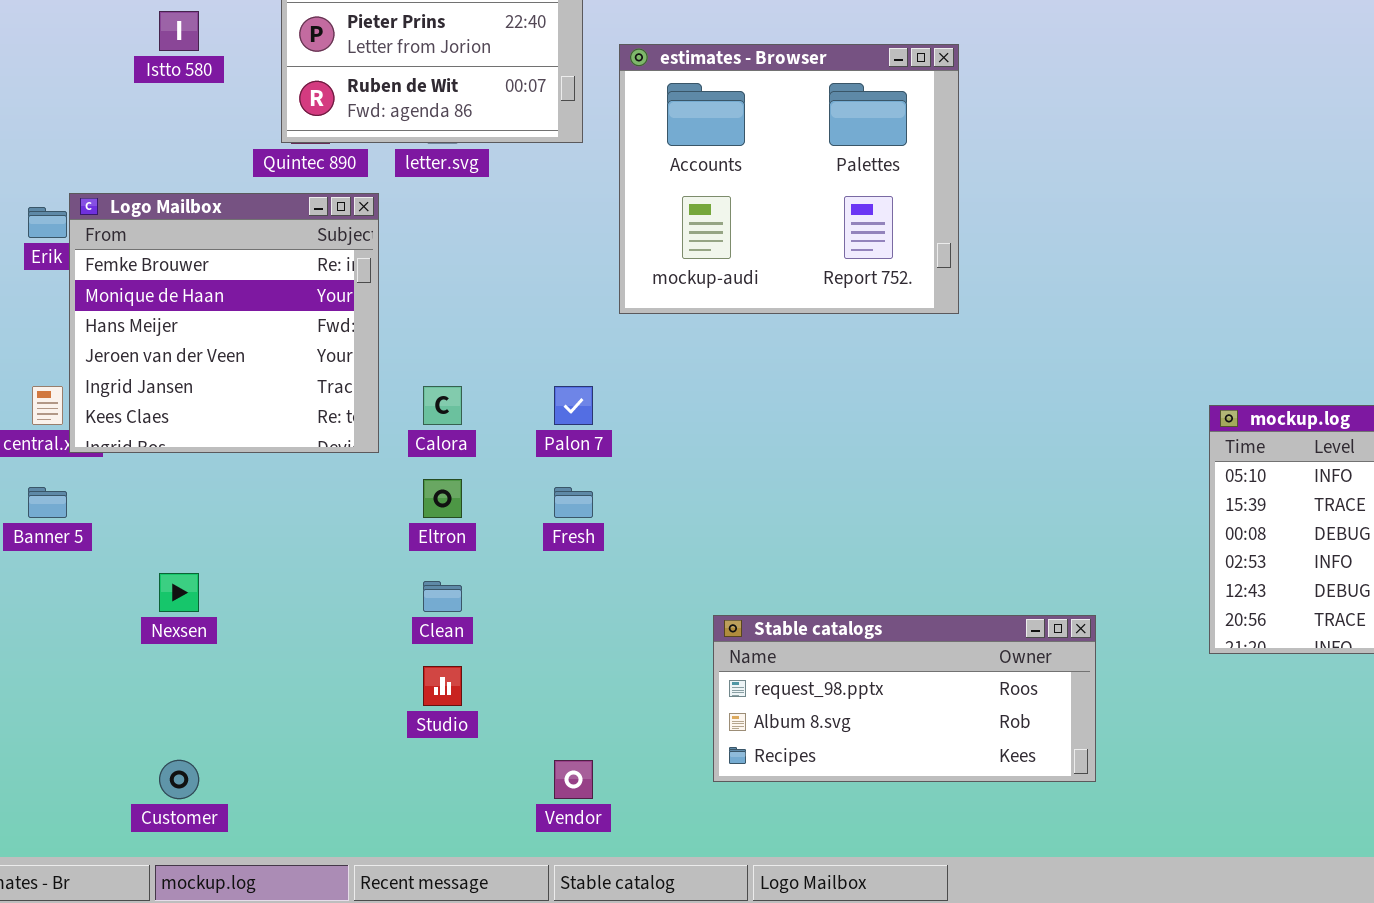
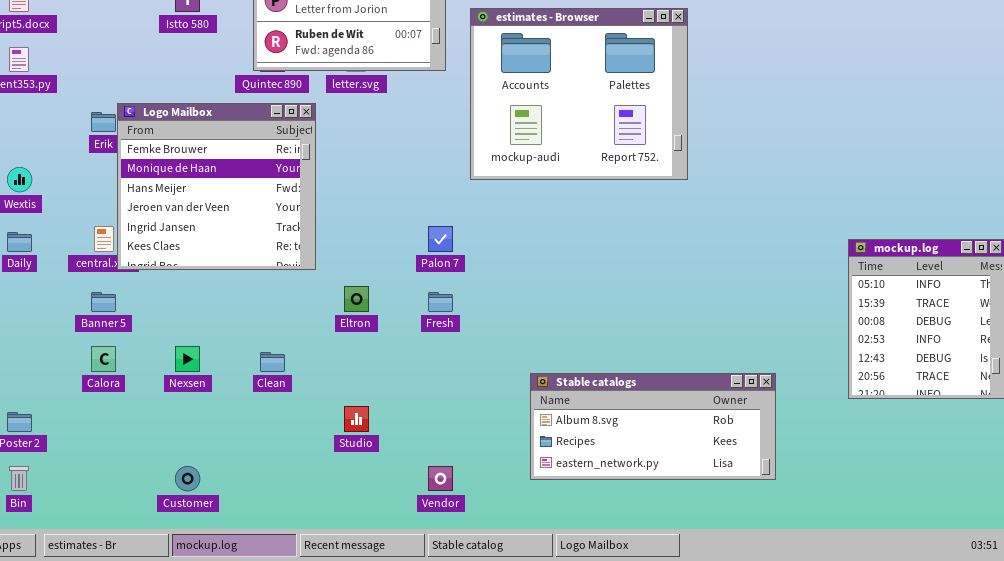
Calora: [423,386,462,425] -> [91,346,116,372], moved
Clean: [423,581,462,612] -> [260,352,285,372], moved
Stable catalogs: [713,615,1096,782] -> [530,373,776,480], scrolled down 1 row

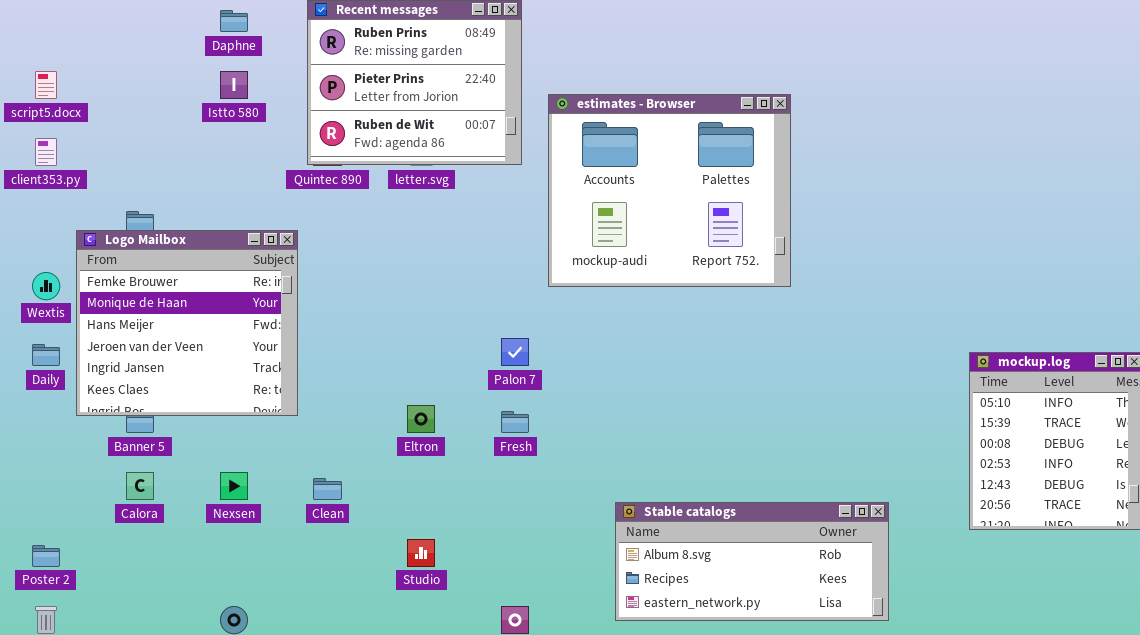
Logo Mailbox: [117,103,316,270] -> [76,230,298,416], moved

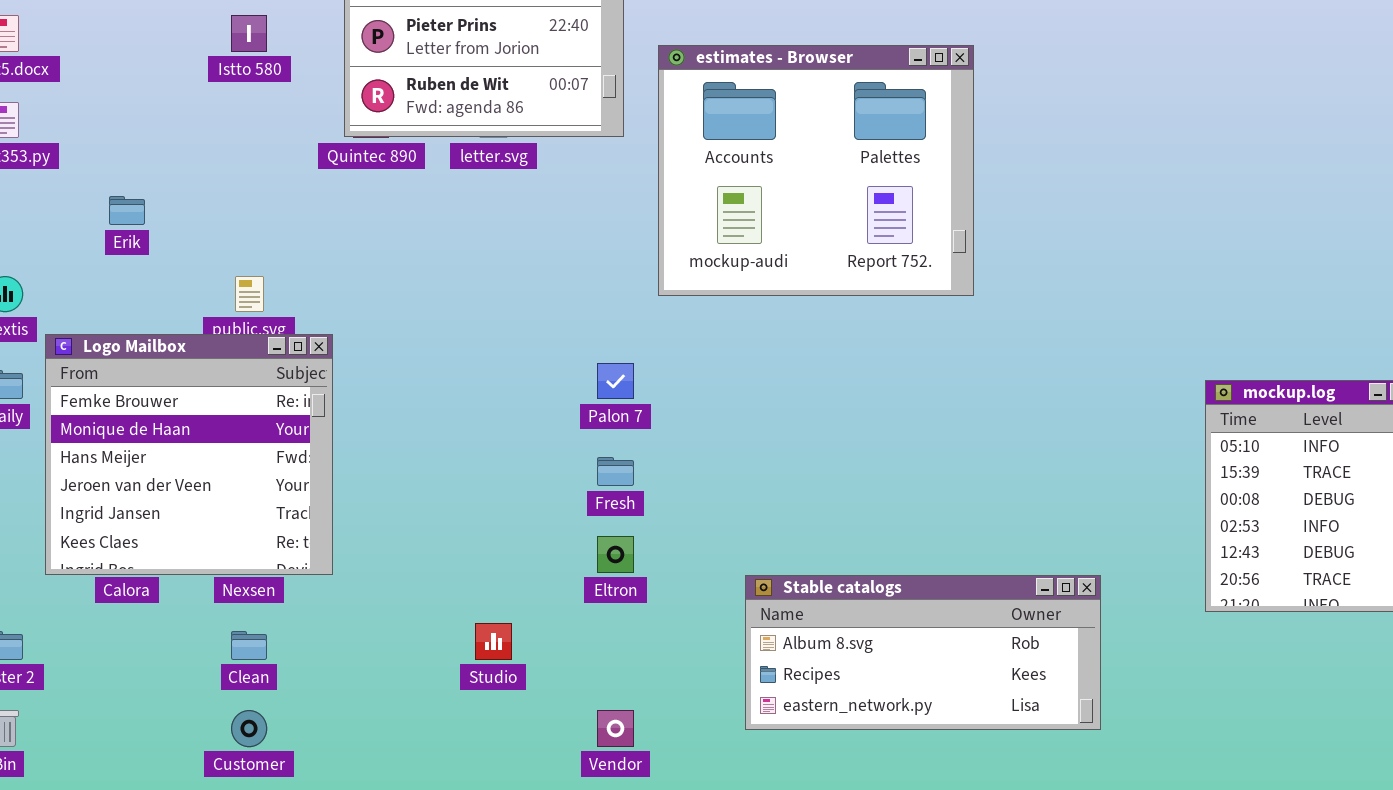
Logo Mailbox: [76,230,298,416] -> [45,334,333,575], moved
Eltron: [407,405,435,433] -> [597,536,634,573], moved
Clean: [313,478,342,500] -> [231,631,267,660], moved

